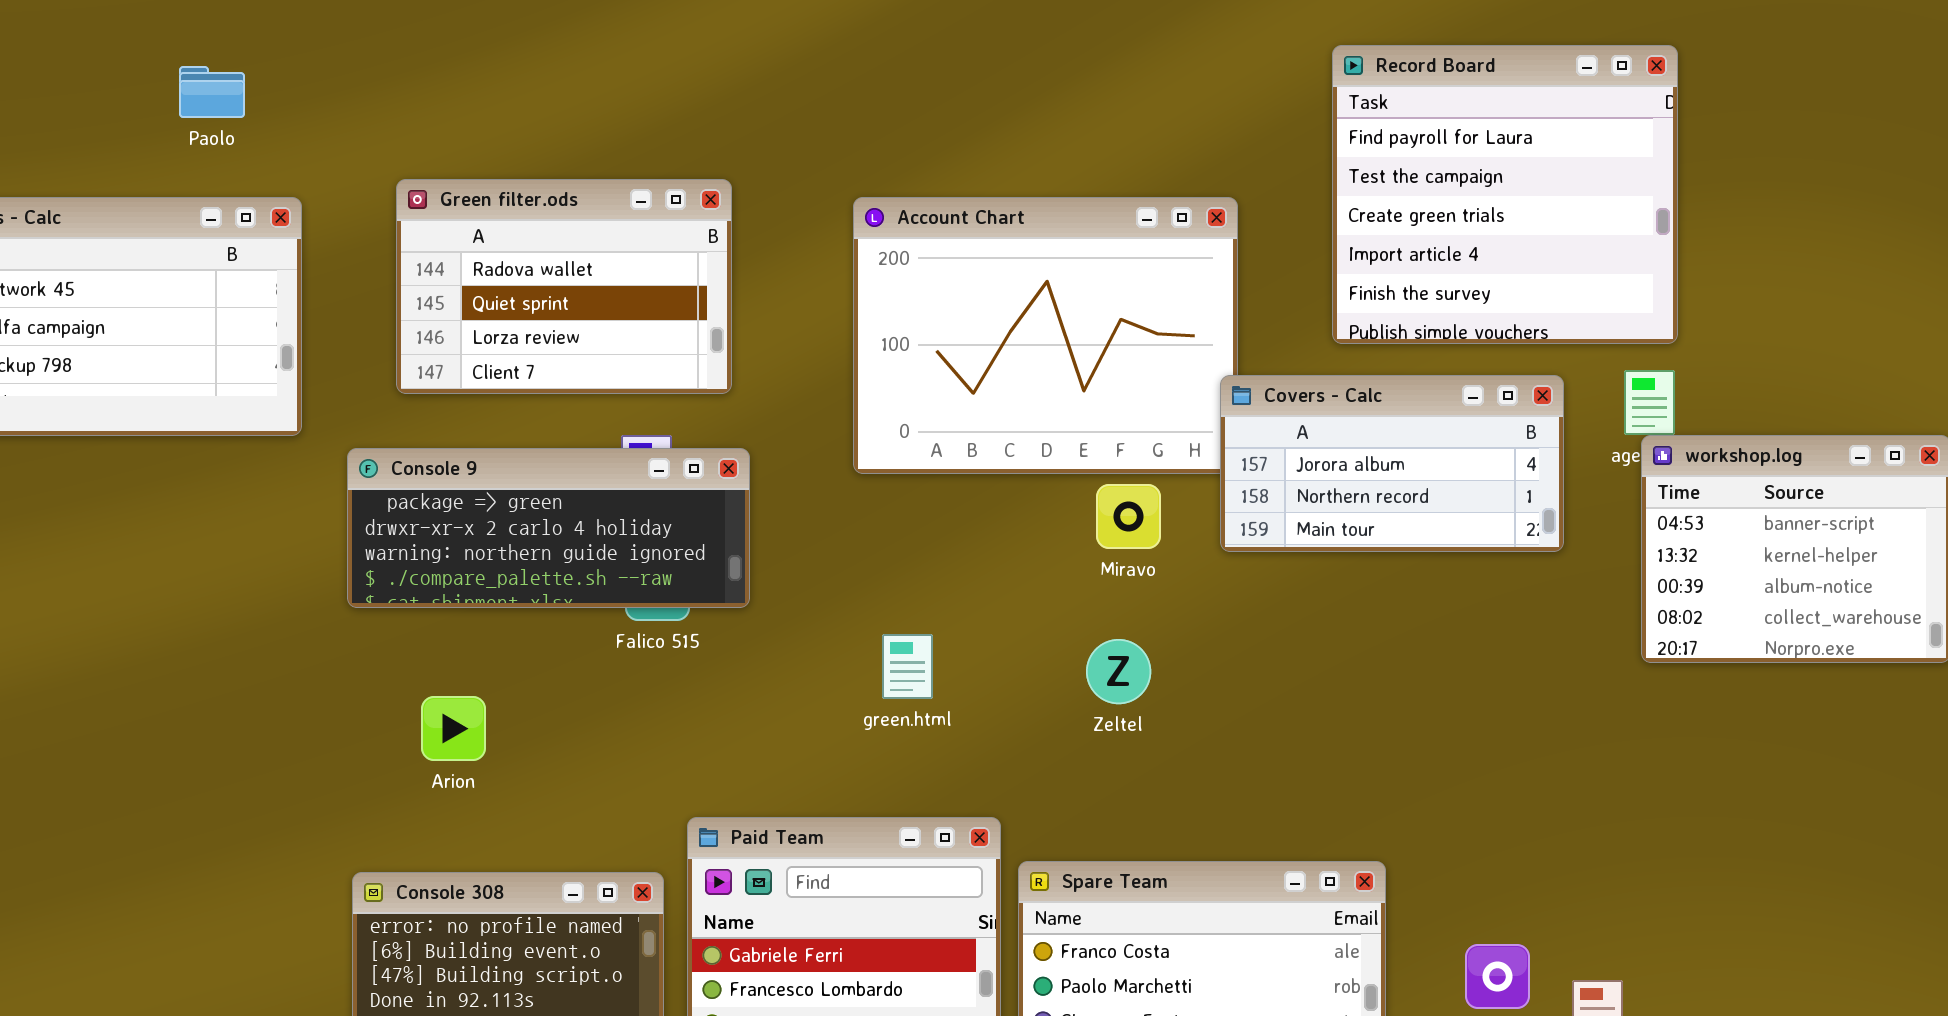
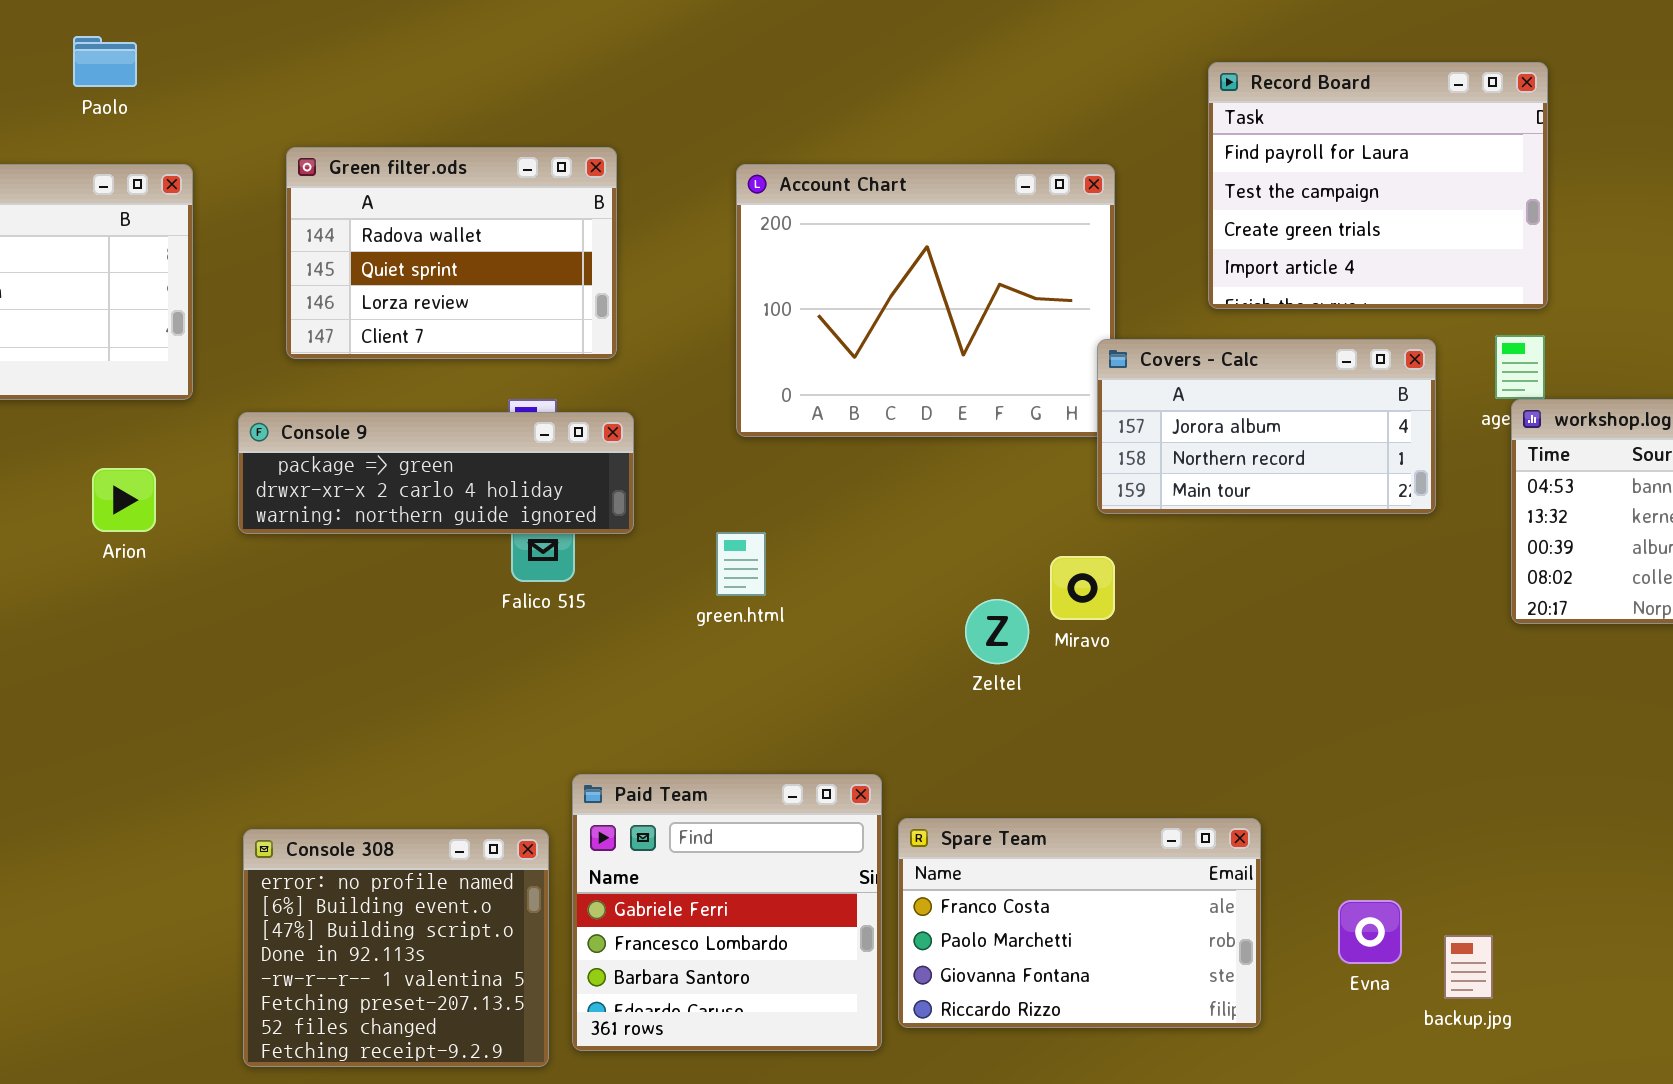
Record Board: [1332,45,1678,344] -> [1208,62,1548,309], resized
Console 9: [347,448,750,608] -> [238,412,634,534], resized
Miravo: [1096,484,1161,549] -> [1050,556,1115,620], moved
green.html: [882,634,933,699] -> [716,532,766,596], moved
Arion: [421,696,486,761] -> [92,468,156,532], moved

